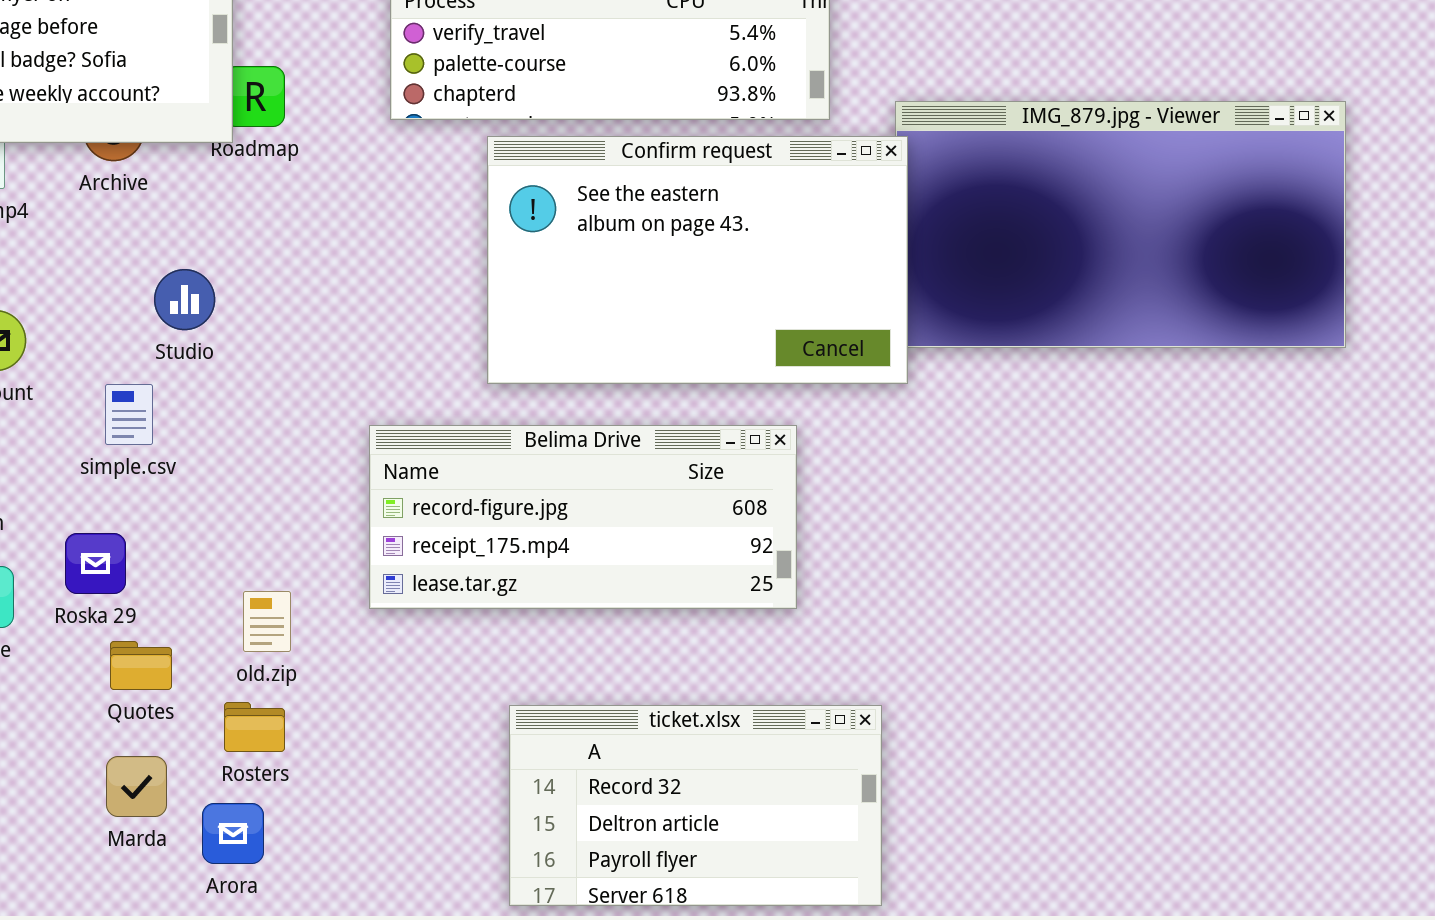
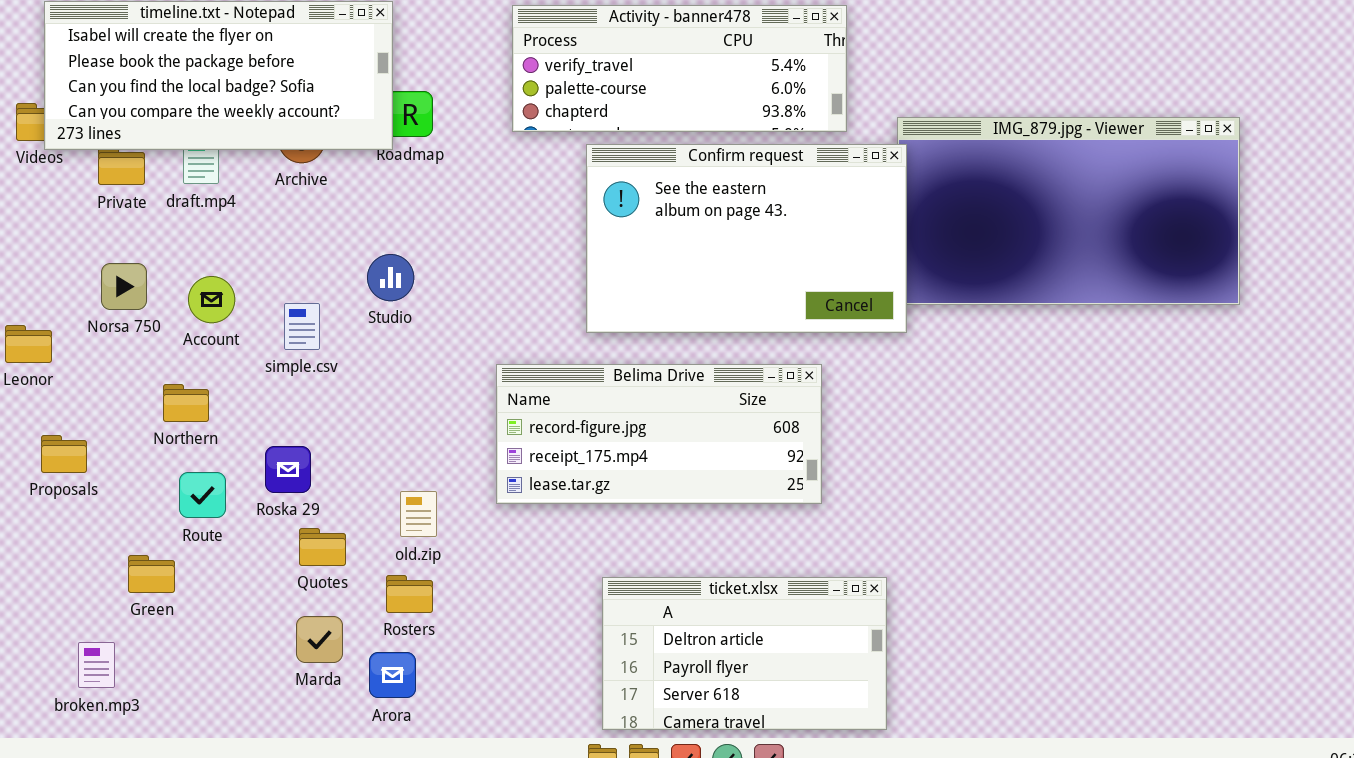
Studio: [154,269,215,330] -> [367,254,414,301], moved
simple.csv: [105,384,153,445] -> [284,303,320,350], moved
ticket.xlsx: [509,705,882,906] -> [602,577,887,730], scrolled down 1 row

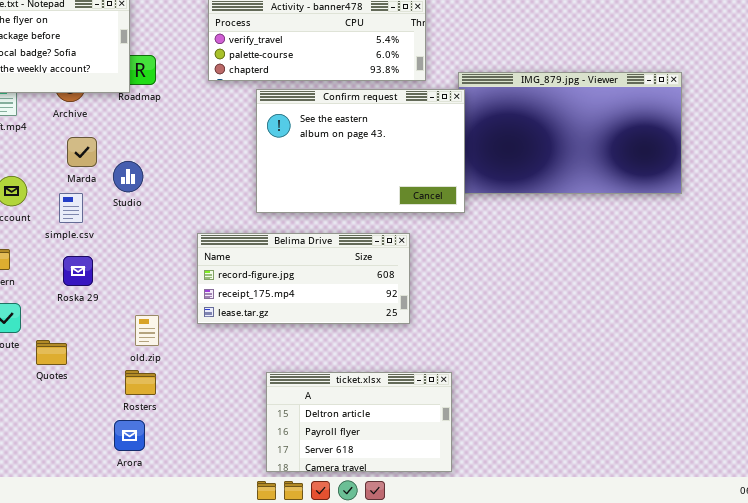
Roska 29: [265,446,311,493] -> [63,256,93,286], moved
Quotes: [299,528,346,566] -> [36,340,67,365], moved
Marda: [296,616,343,663] -> [67,137,97,167], moved

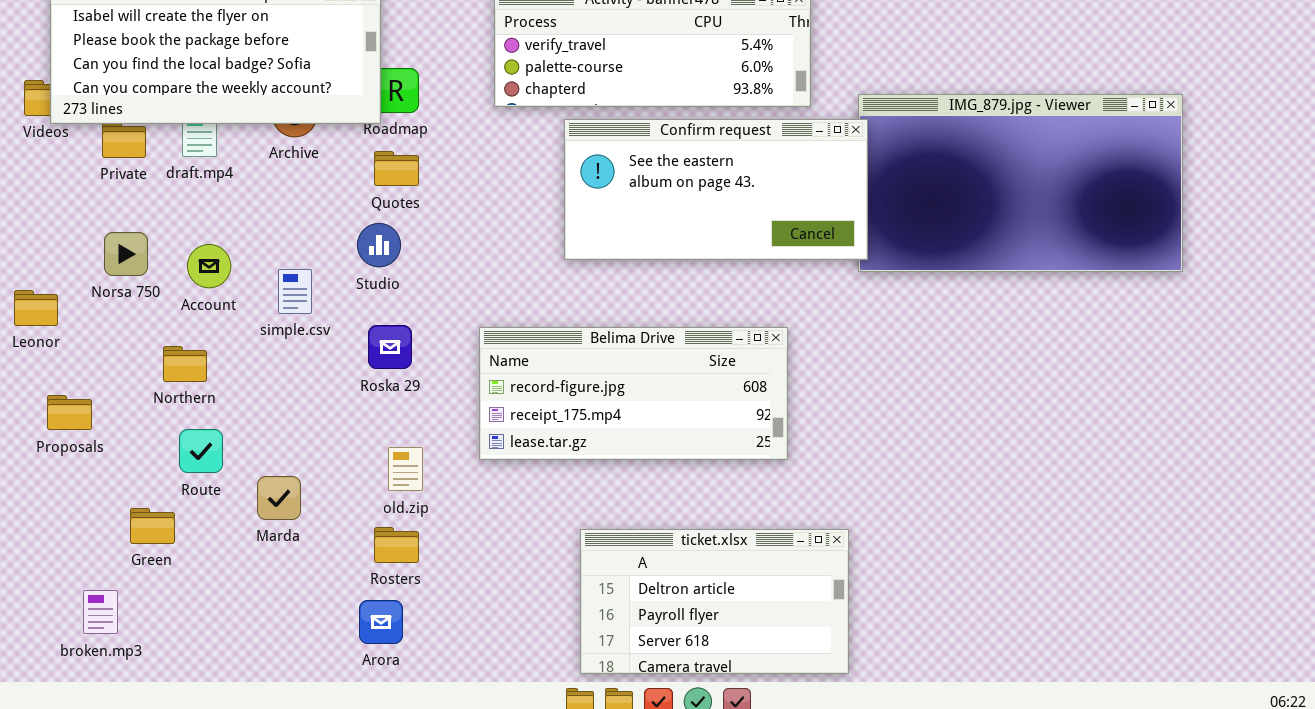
Confirm request: [256,89,465,213] -> [564,119,868,260], resized
Marda: [67,137,97,167] -> [257,476,301,520], moved
Roska 29: [63,256,93,286] -> [368,325,412,369], moved
Quotes: [36,340,67,365] -> [374,151,419,186], moved

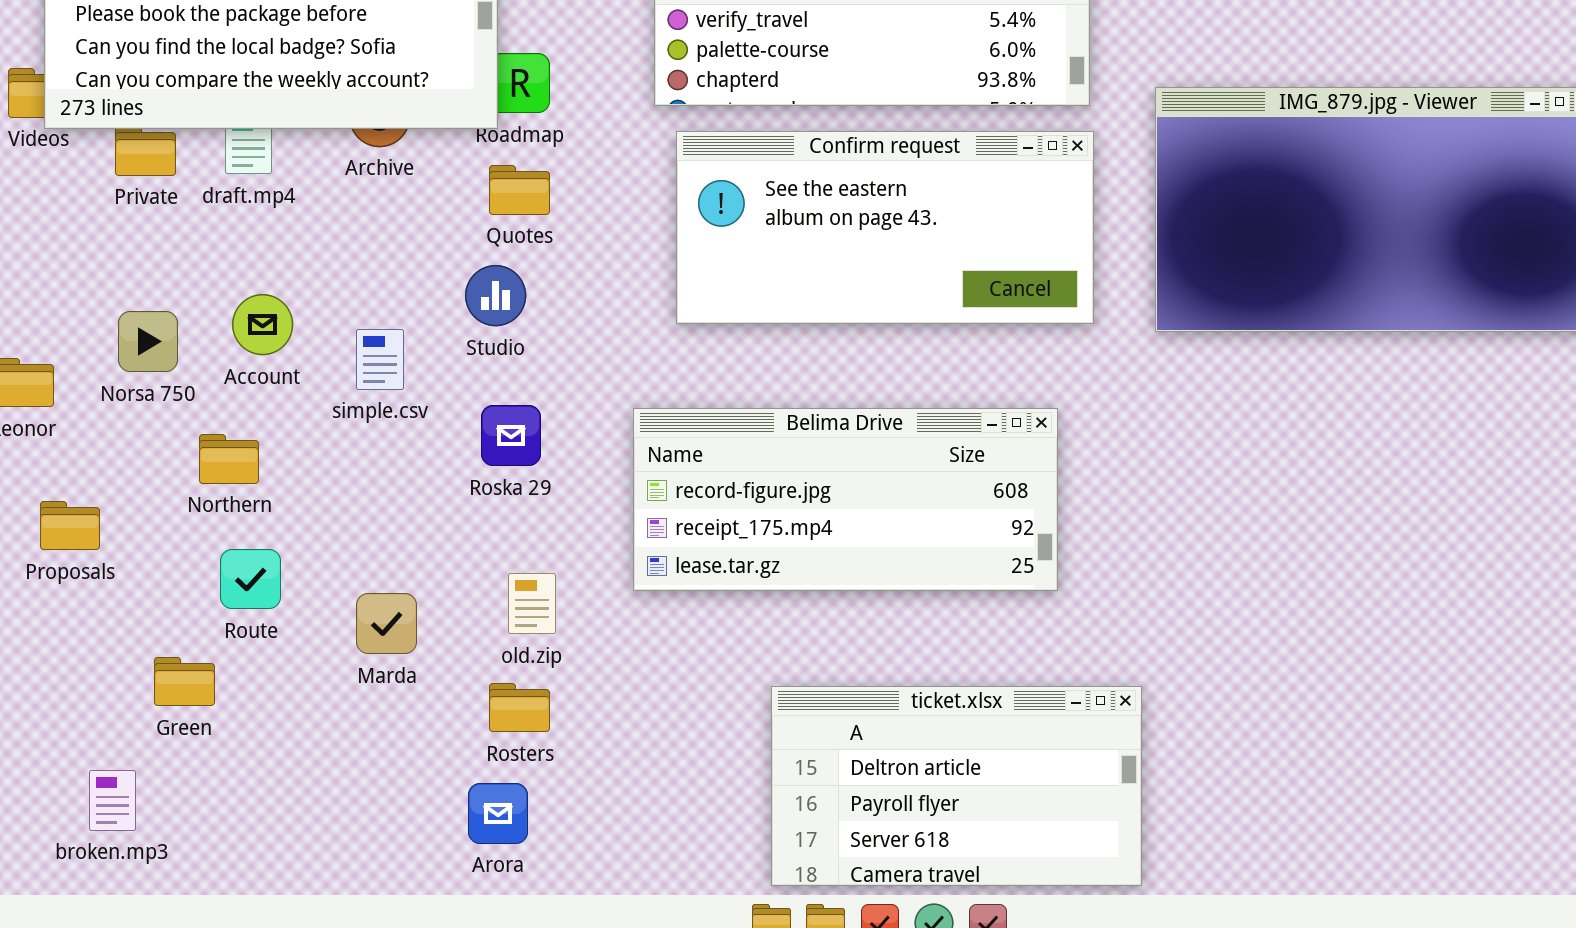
Confirm request: [564,119,868,260] -> [676,131,1094,324], moved
Norsa 750: [104,232,148,276] -> [118,311,178,372], moved
Marda: [257,476,301,520] -> [356,593,417,654], moved

